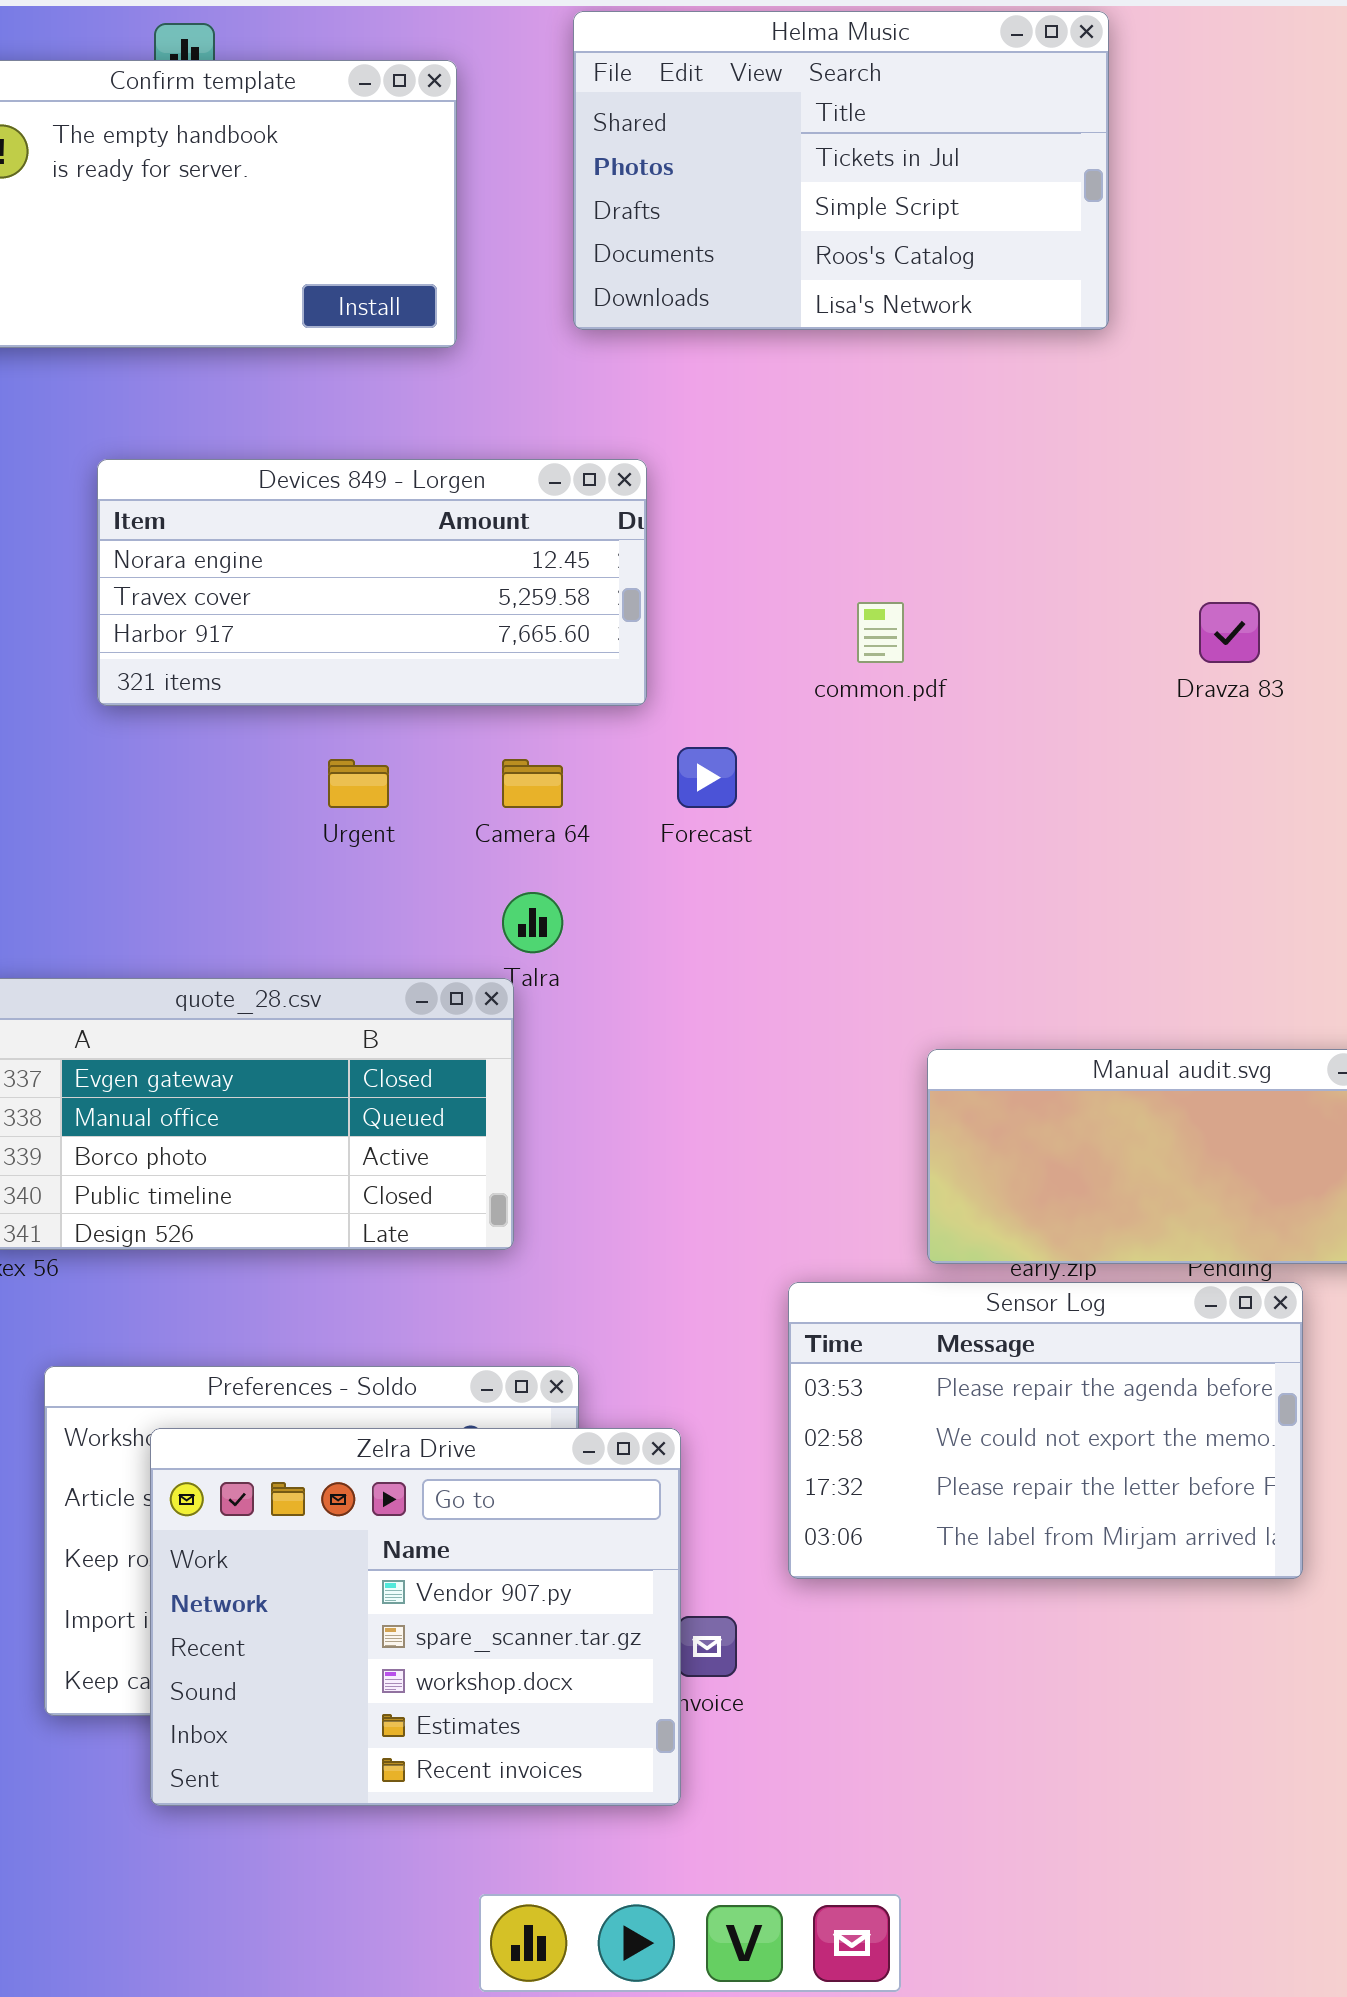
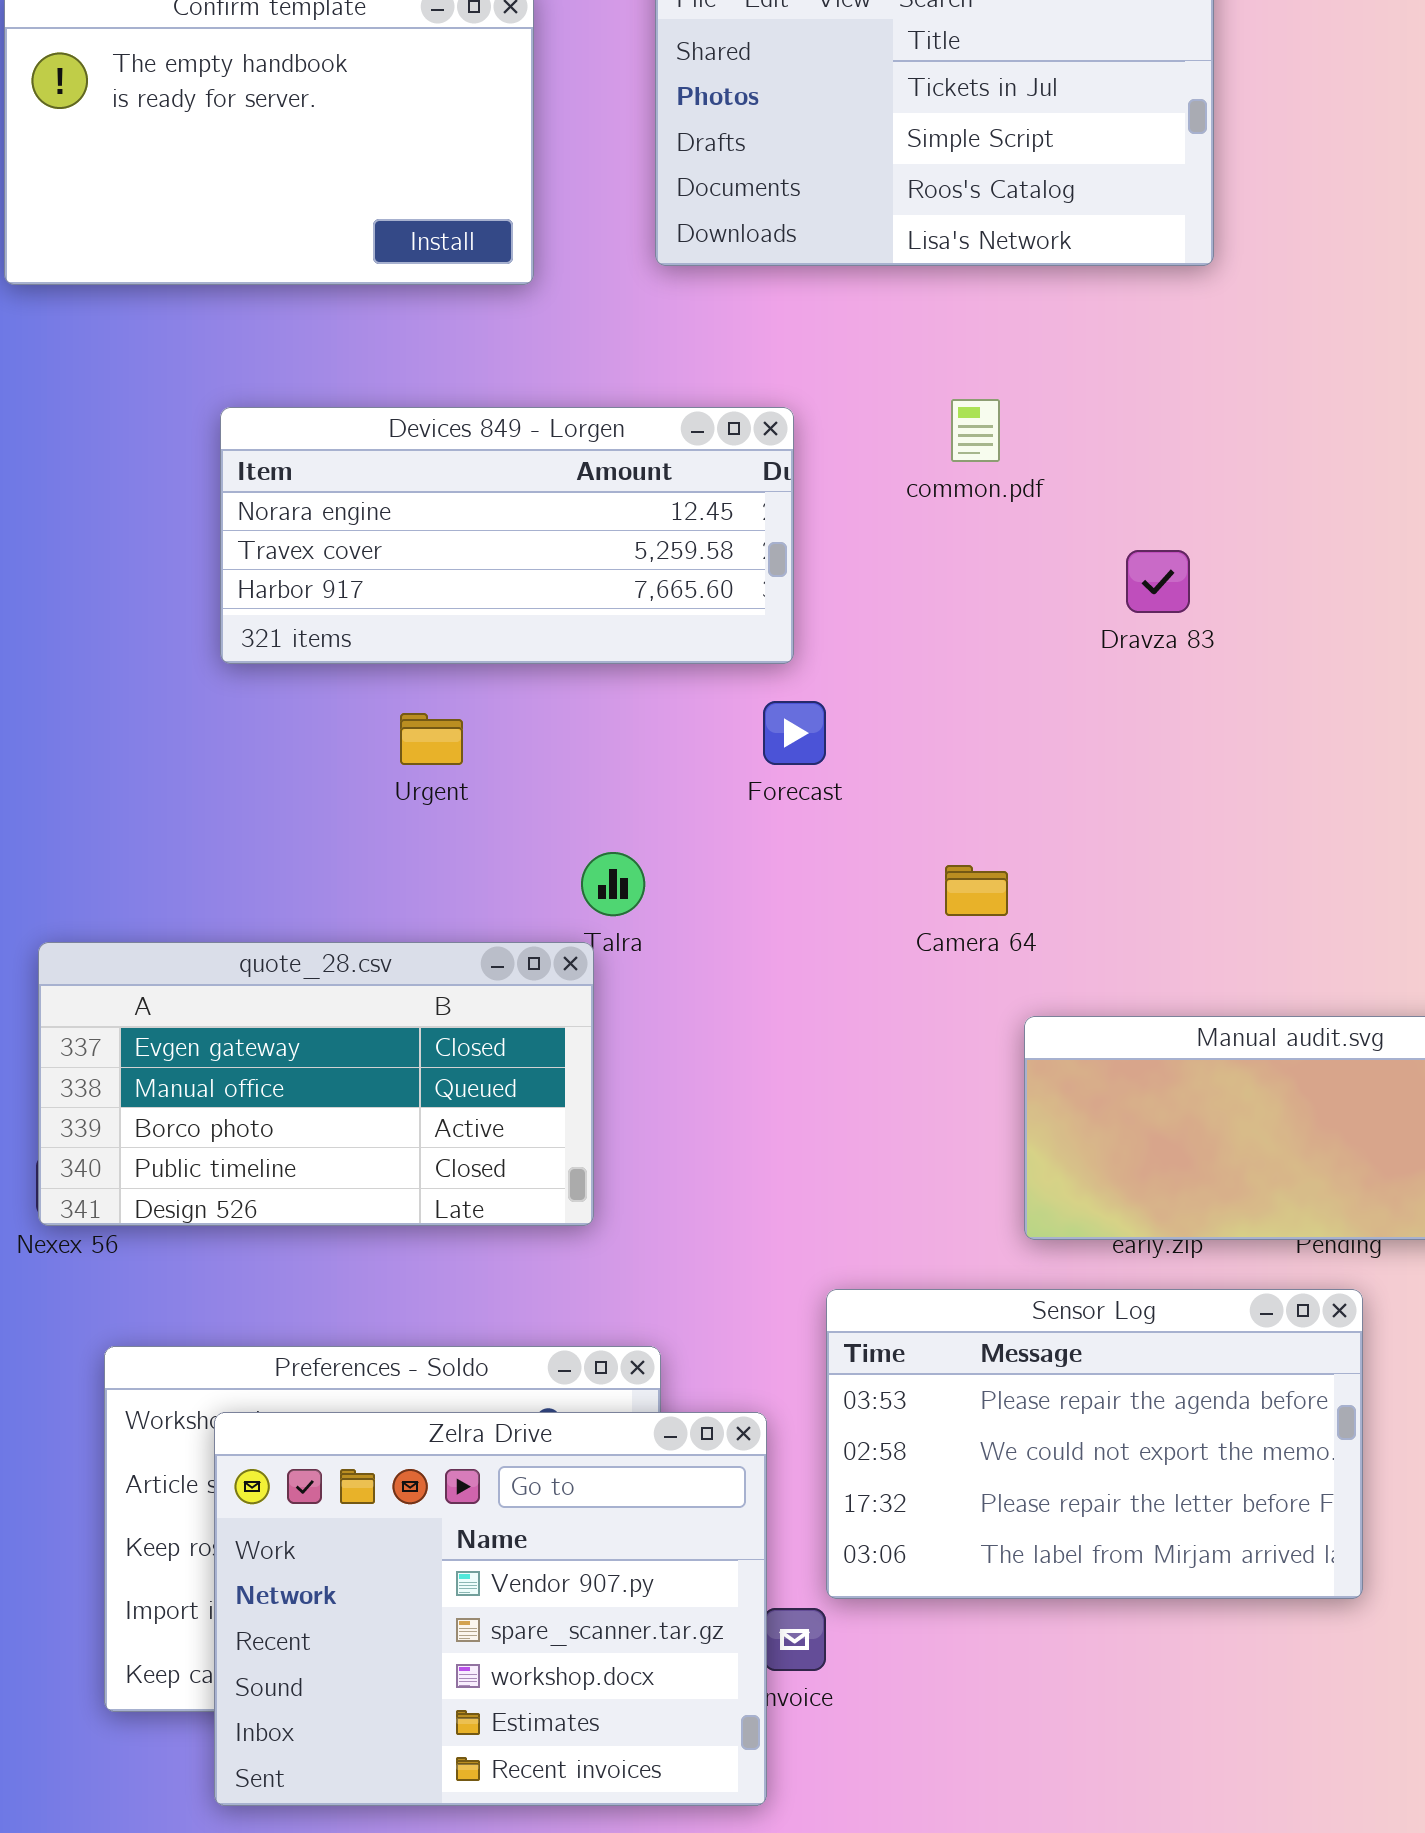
Devices 849 - Lorgen: [97,459,647,706] -> [220,407,794,664], moved
common.pdf: [857,602,904,663] -> [951,399,1000,462], moved
Dravza 83: [1199,602,1260,663] -> [1126,550,1190,613], moved
Camera 64: [502,759,563,808] -> [945,865,1008,916], moved
Sensor Log: [788,1282,1303,1579] -> [826,1289,1363,1599], moved

